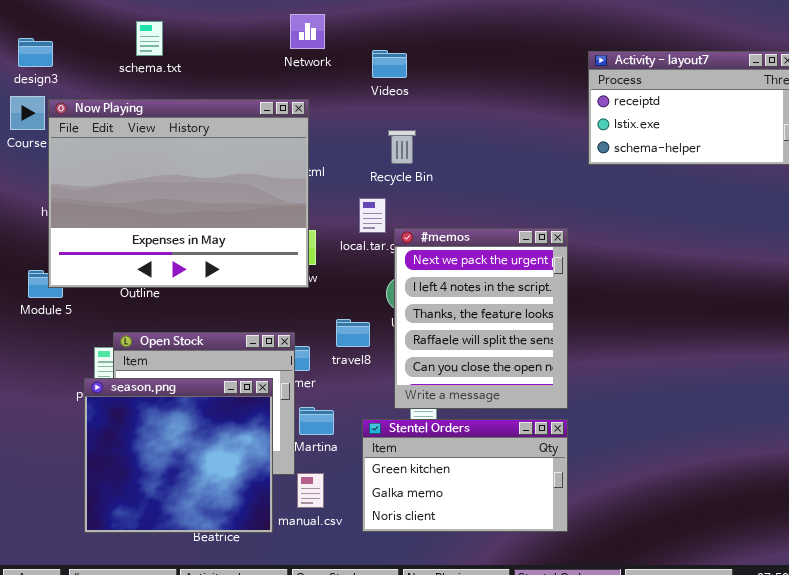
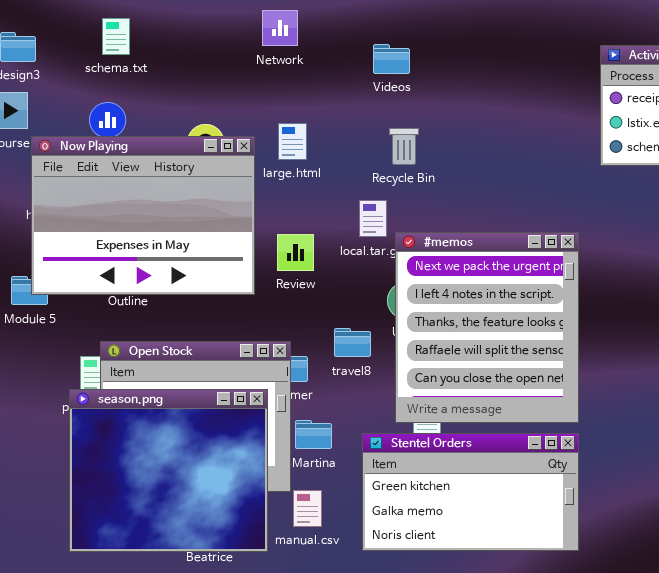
Network: [290,14,325,49] -> [262,10,298,46], moved
schema.txt: [136,21,163,56] -> [102,18,130,55], moved
Now Playing: [48,99,309,288] -> [31,136,255,295], resized

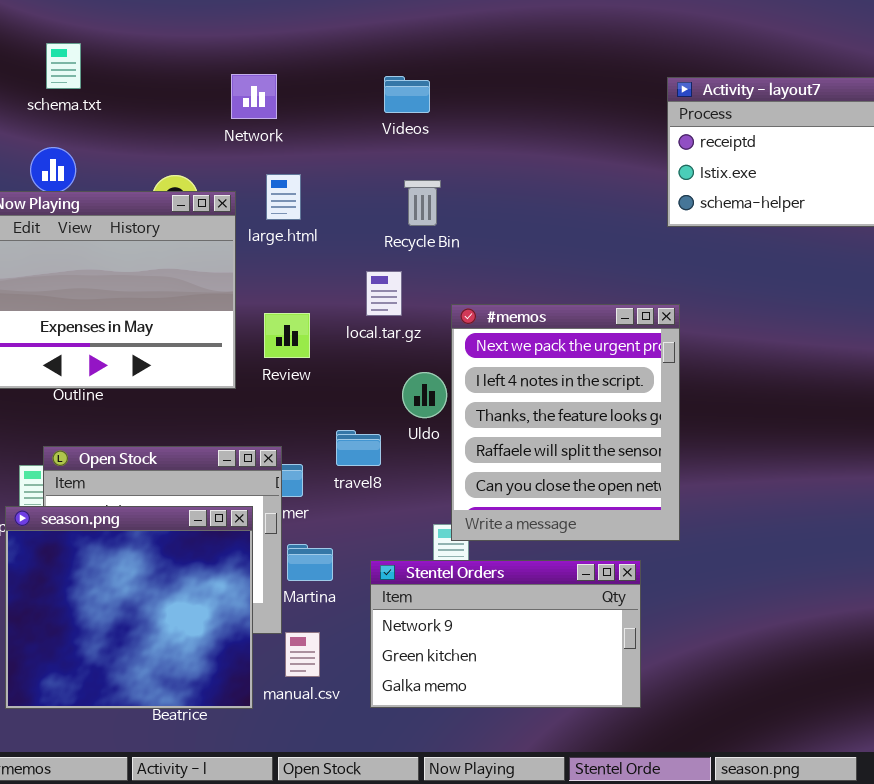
Network: [262,10,298,46] -> [231,74,277,119], moved
#memos: [395,232,579,423] -> [451,304,680,541], moved
Stentel Orders: [362,433,579,551] -> [370,560,641,708], scrolled up 1 row

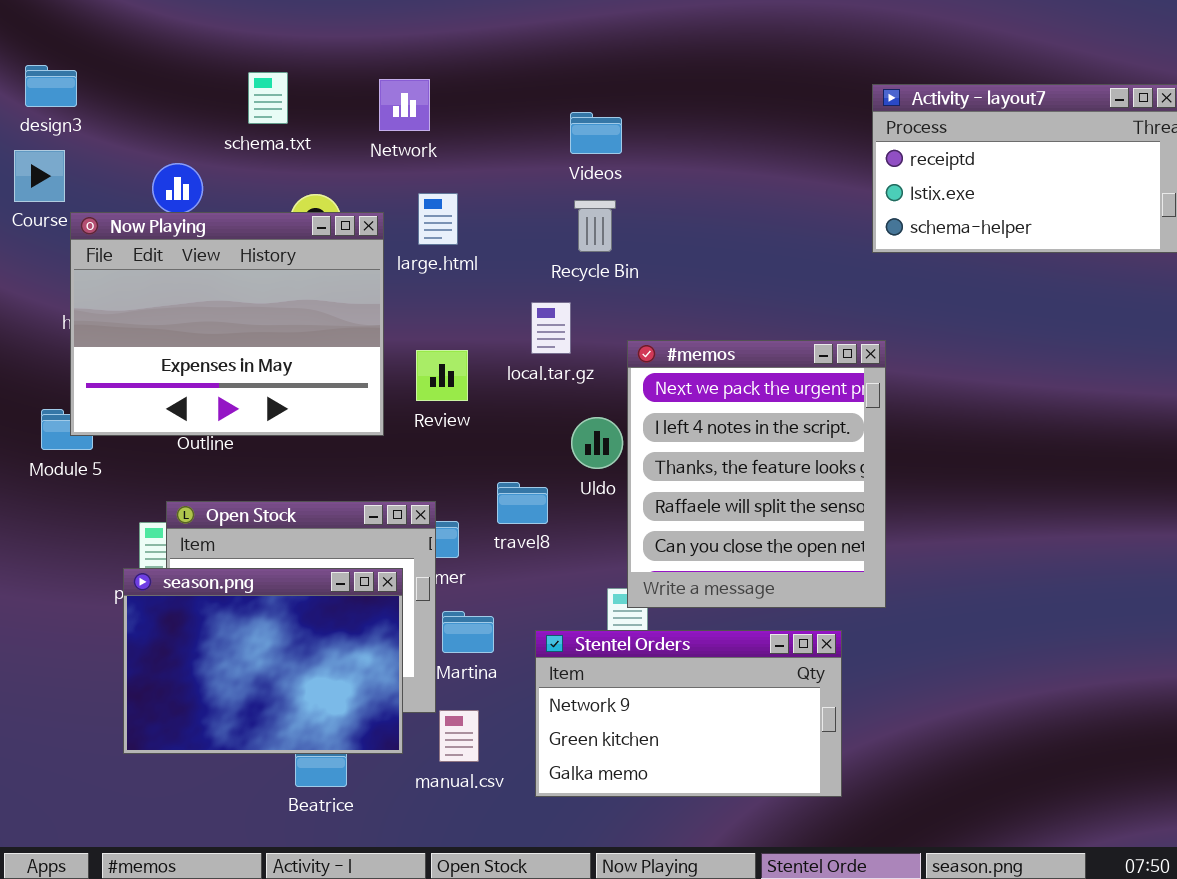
schema.txt: [46,43,81,89] -> [248,72,288,124], moved
Videos: [384,76,430,113] -> [570,112,622,154], moved
season.png: [5,506,253,709] -> [123,568,403,754], resized

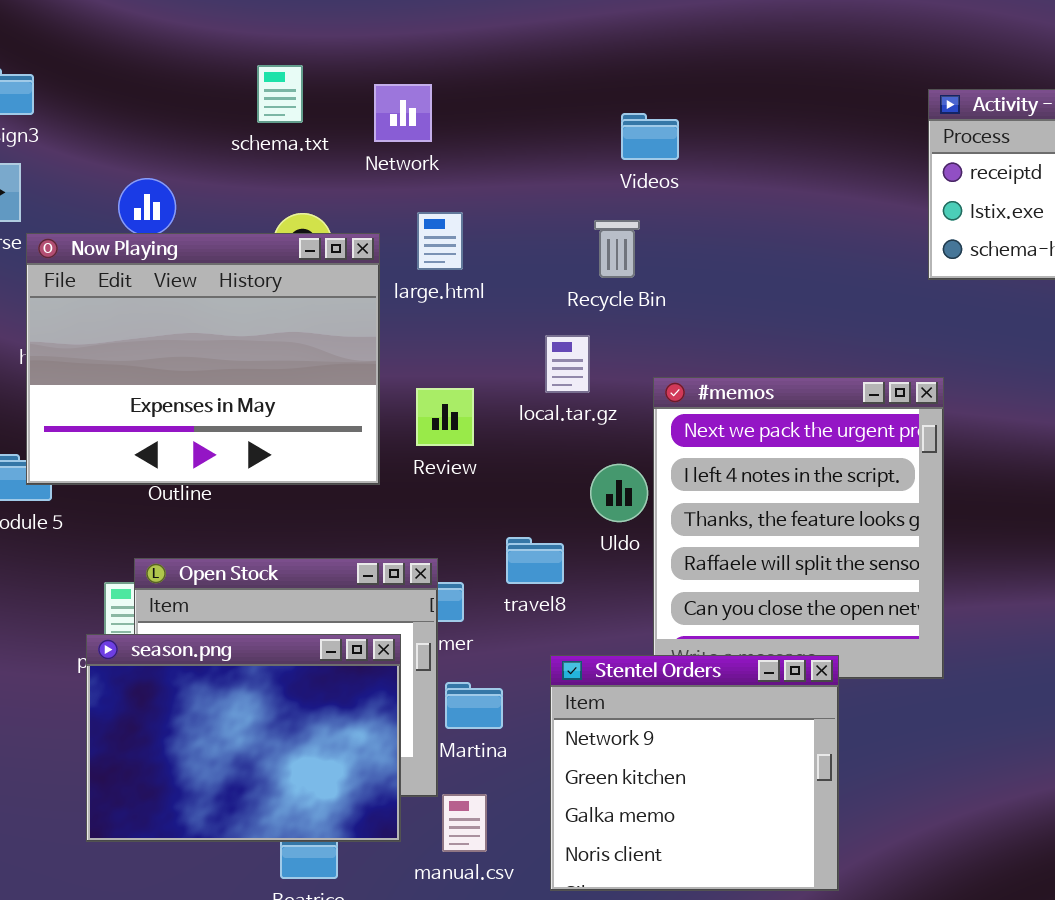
schema.txt: [248,72,288,124] -> [257,65,303,123], moved
Videos: [570,112,622,154] -> [621,113,679,160], moved
Stentel Orders: [535,630,842,797] -> [550,655,839,891], resized

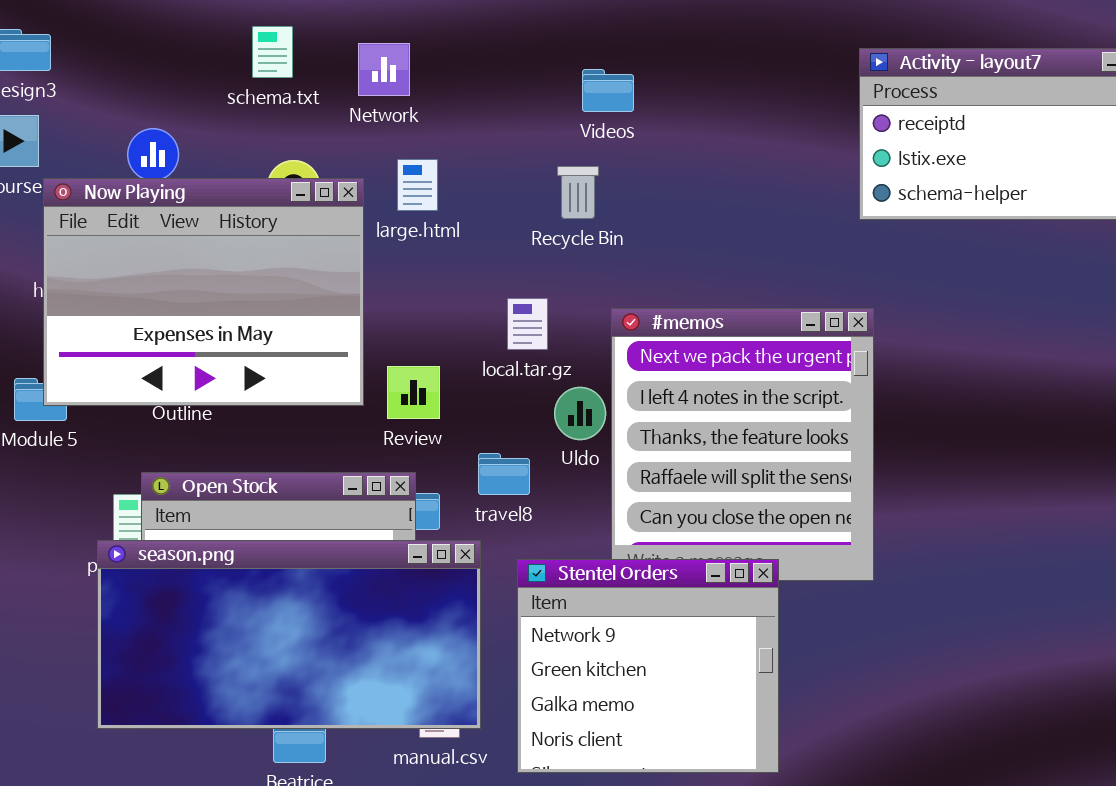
local.tar.gz: [545,335,590,393] -> [507,298,548,350], moved
Review: [416,388,474,446] -> [387,366,440,419], moved
season.png: [86,634,401,842] -> [97,540,481,729], resized

